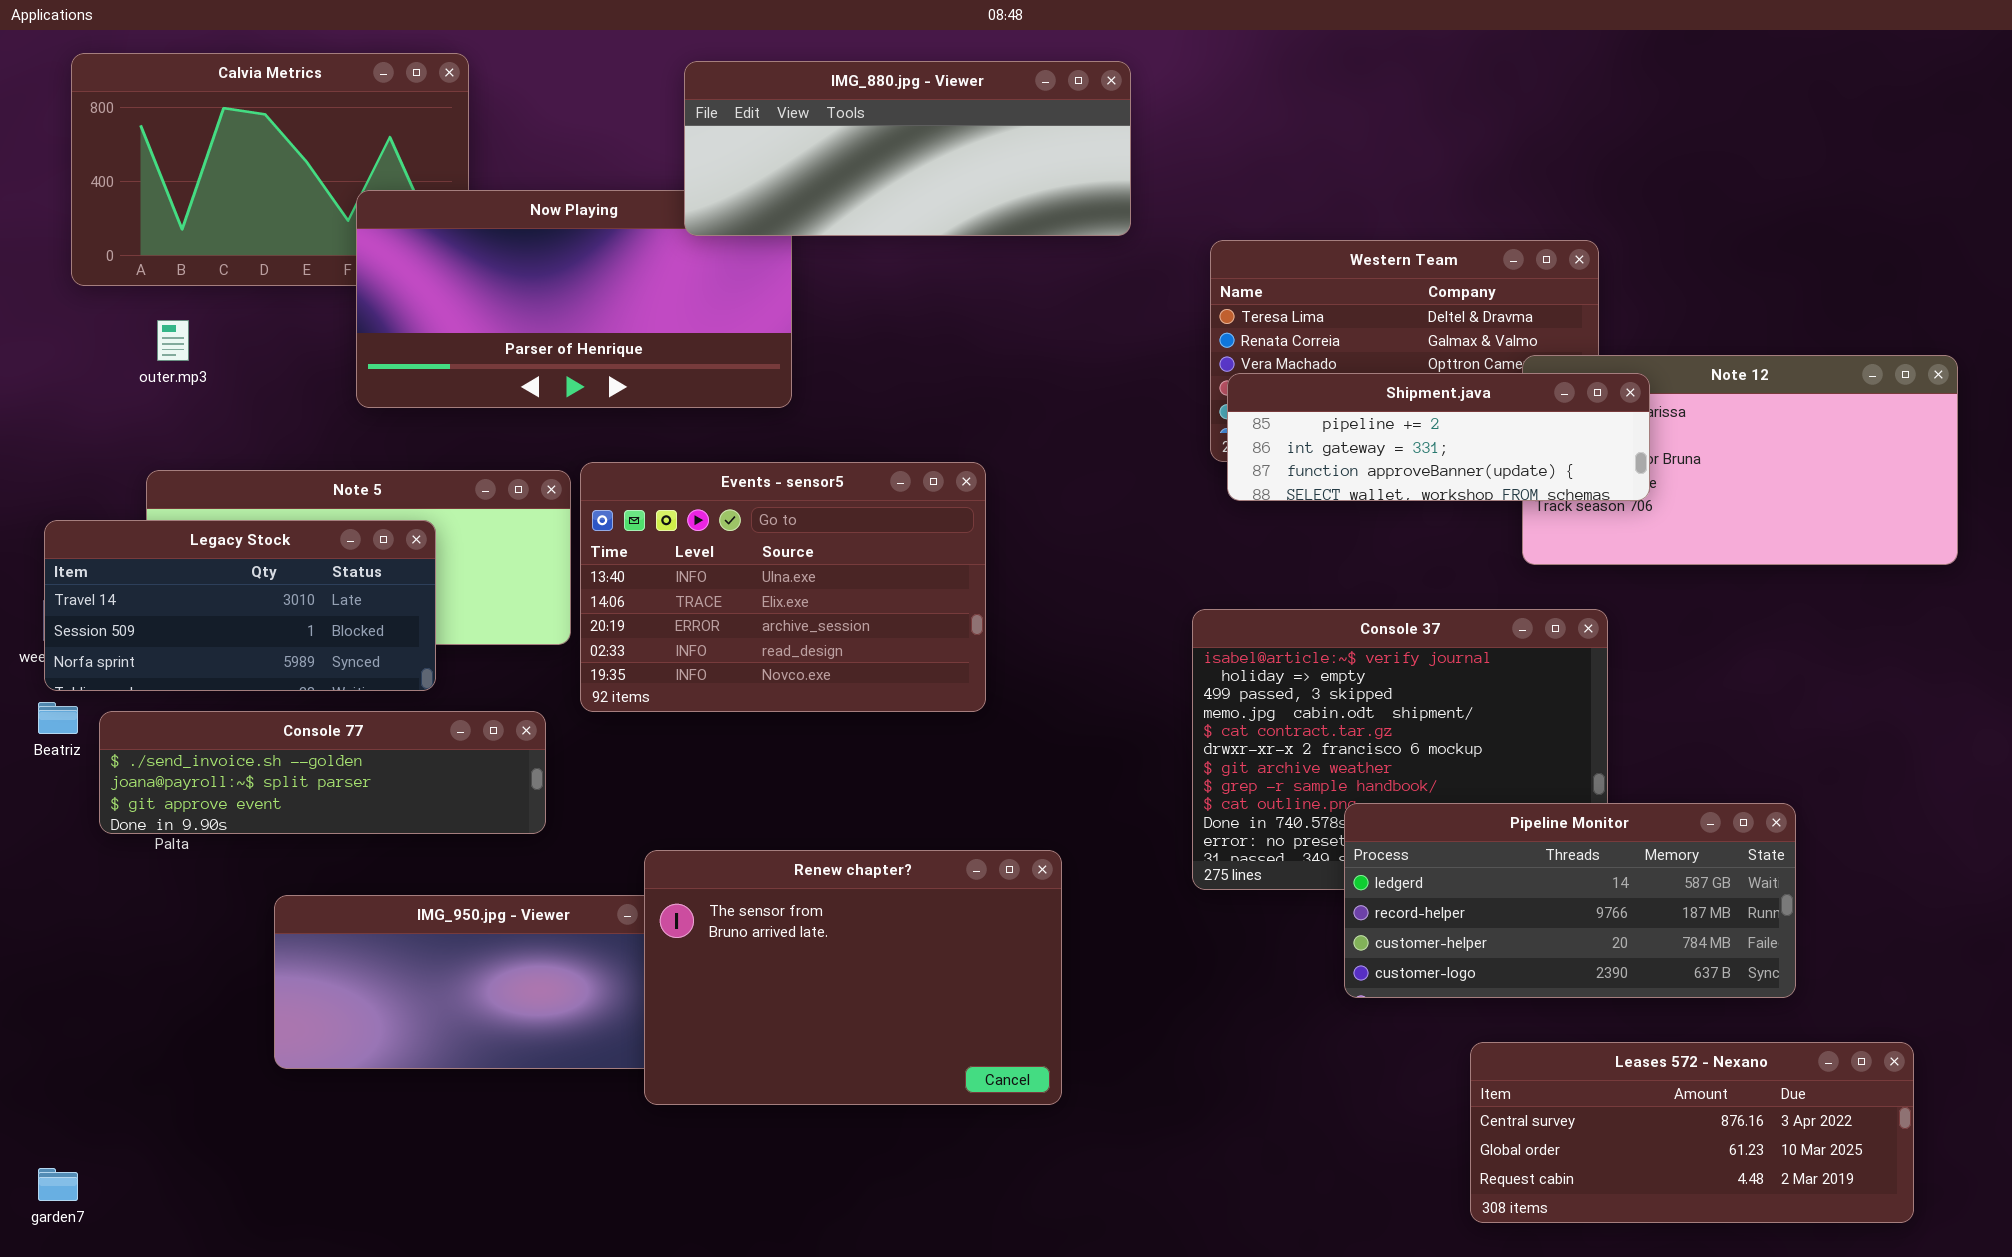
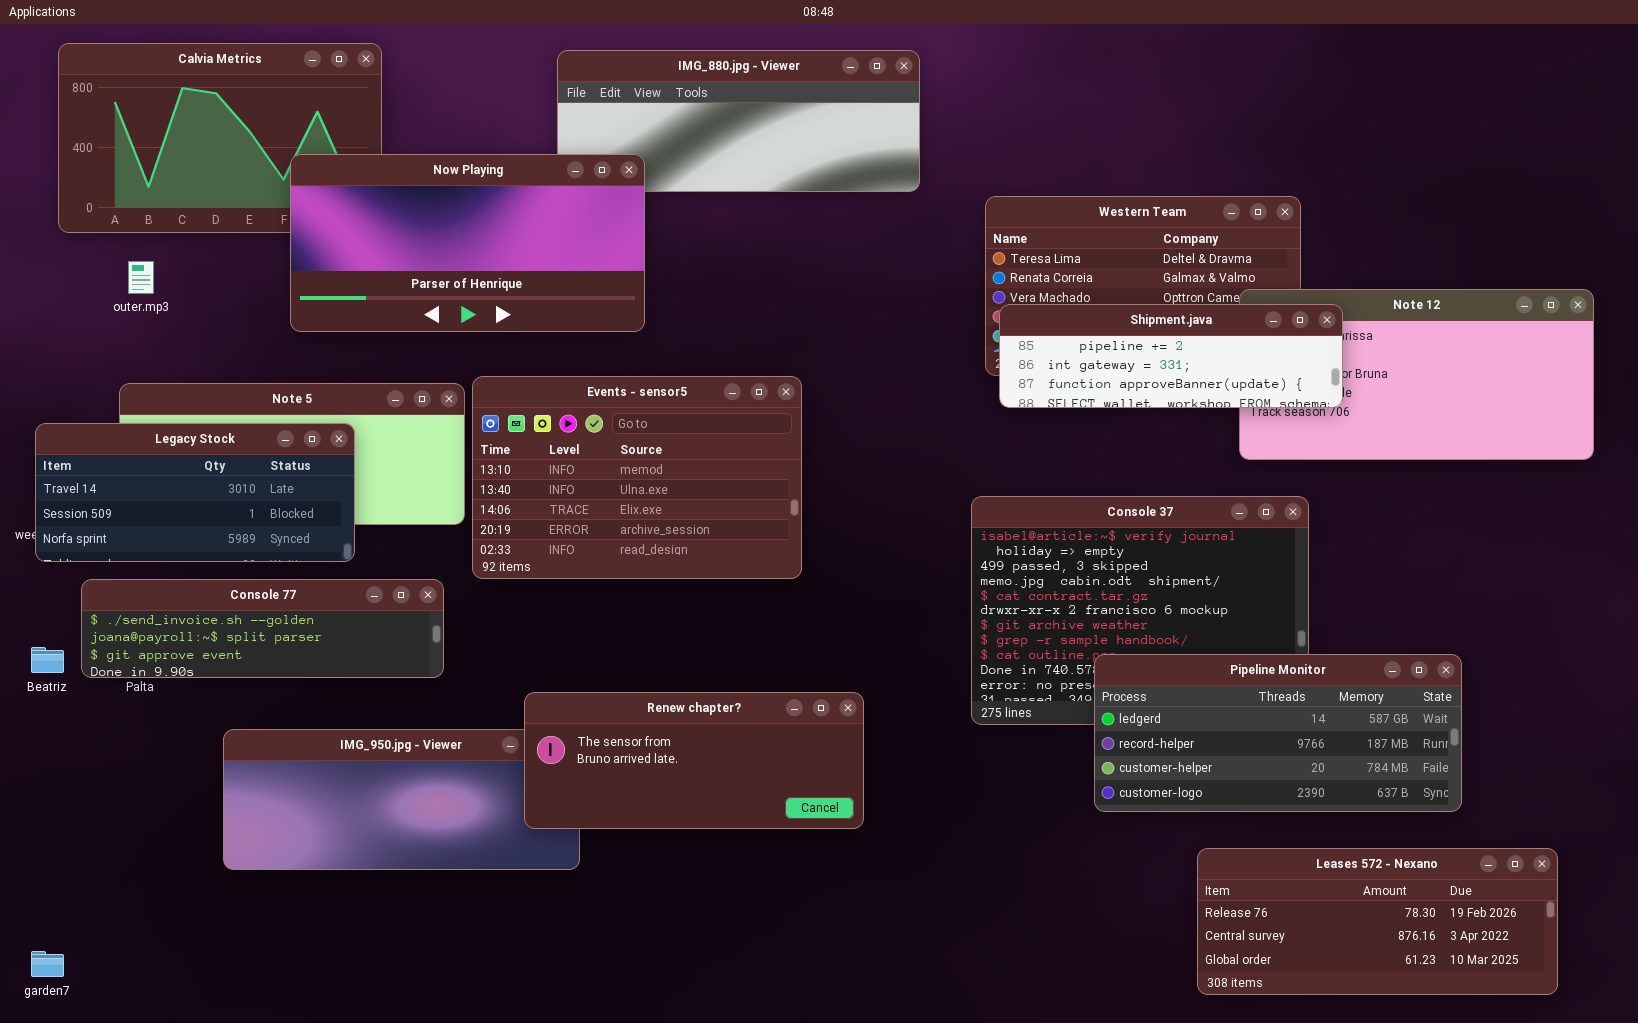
Now Playing: [356,190,792,408] -> [290,154,645,332], raised
Events - sensor5: [580,462,986,712] -> [472,376,802,579], scrolled up 1 row
Beatriz: [38,702,78,734] -> [31,647,64,673], moved
Renew chapter?: [644,850,1062,1105] -> [524,692,864,829], resized
Leases 572 - Nexano: [1470,1042,1914,1223] -> [1197,848,1558,995], scrolled up 1 row

